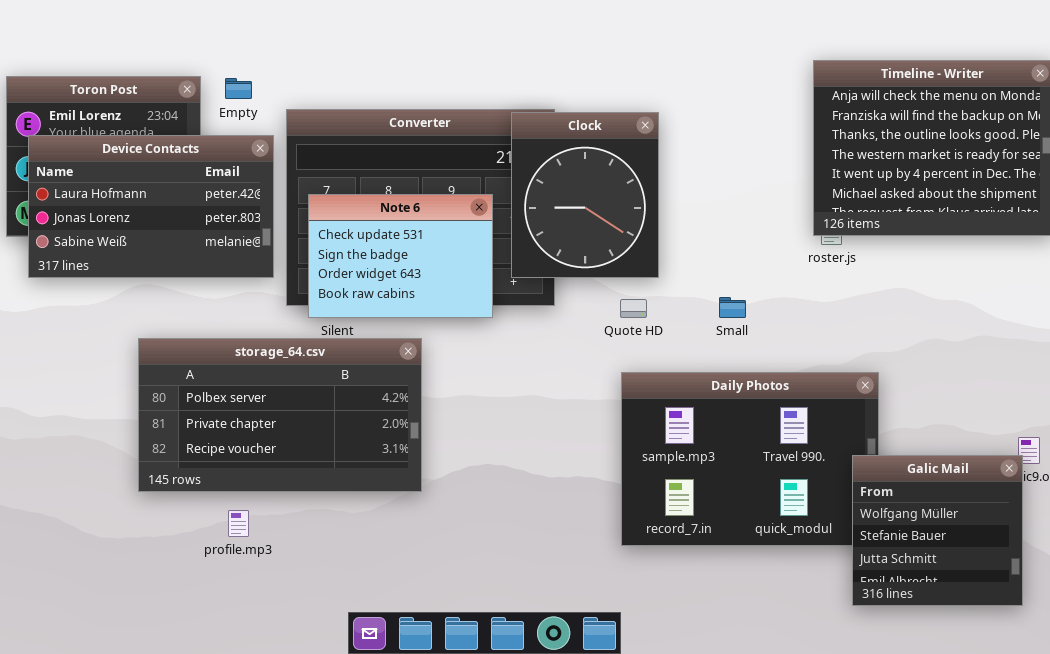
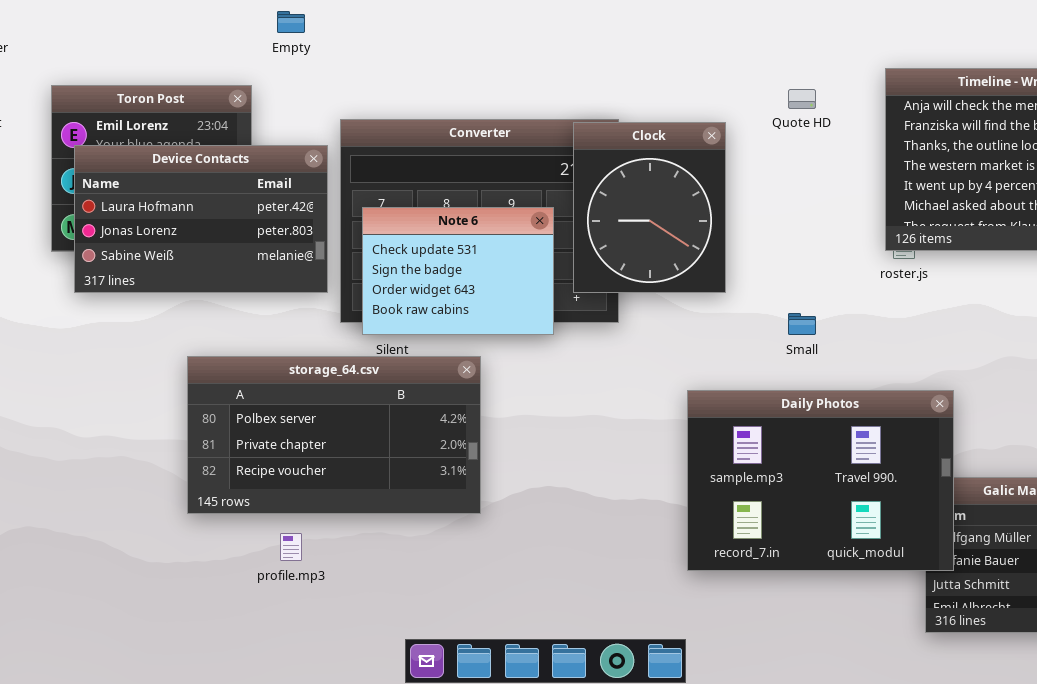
Empty: [225,78,252,99] -> [277,11,305,33], moved
Quote HD: [620,299,647,318] -> [788,89,816,109], moved
Daily Photos: [621,372,879,546] -> [687,390,954,571], raised

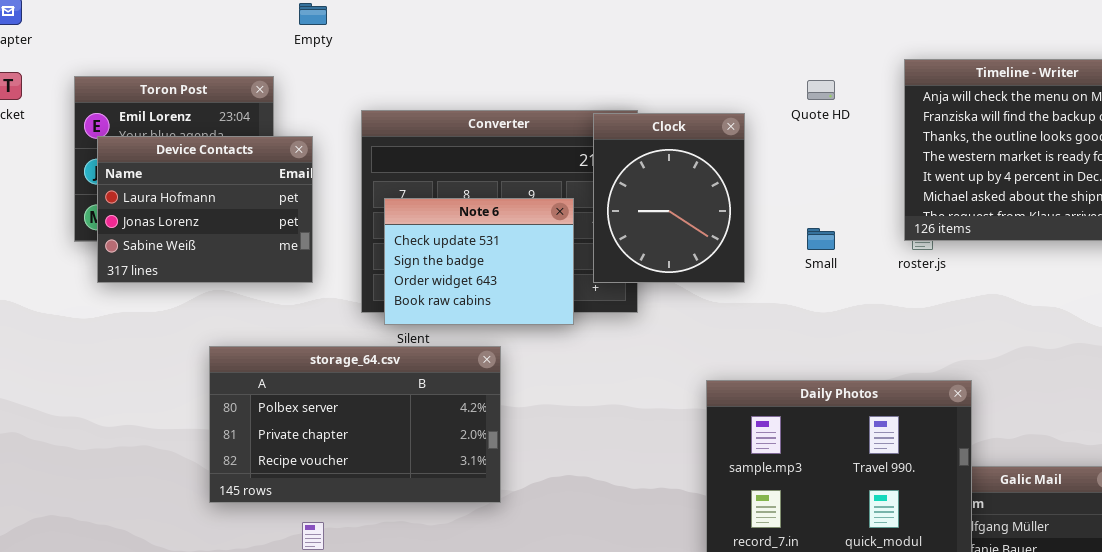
Device Contacts: [74,145,328,293] -> [97,136,313,283], resized
Small: [788,313,816,335] -> [807,228,835,250], moved

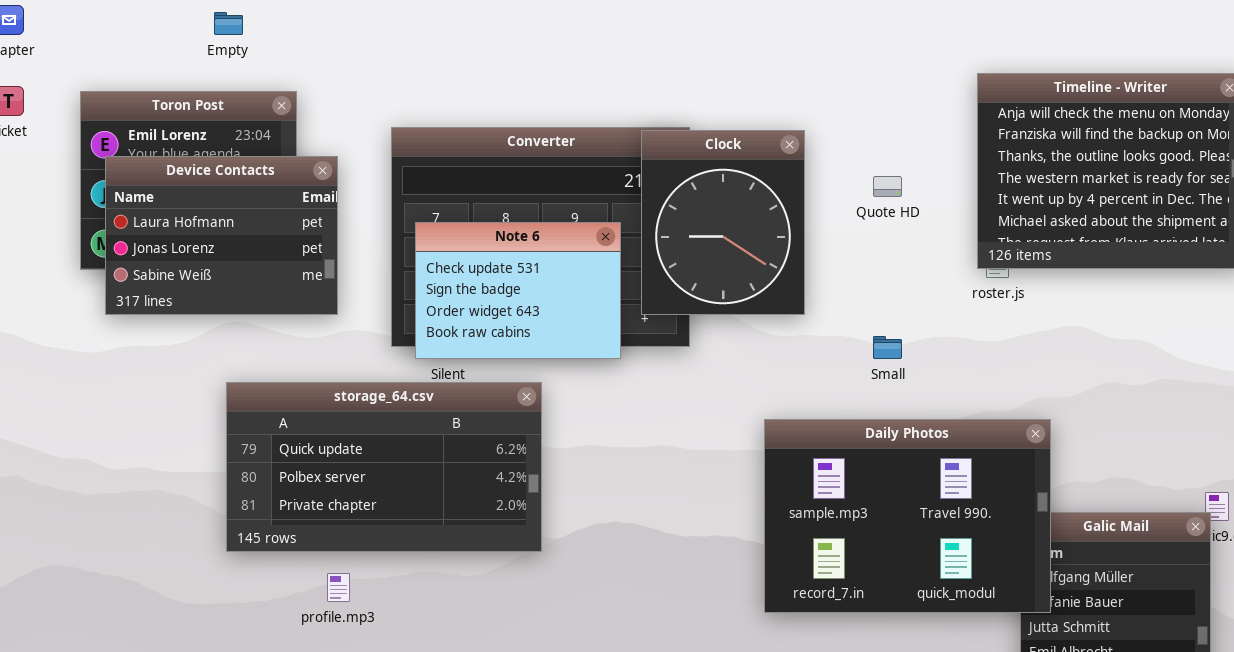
Empty: [299,3,327,25] -> [214,12,243,35], moved
Quote HD: [807,80,835,100] -> [873,176,902,197], moved
Small: [807,228,835,250] -> [873,336,902,359], moved
storage_64.csv: [209,346,501,503] -> [226,382,542,552], scrolled up 1 row

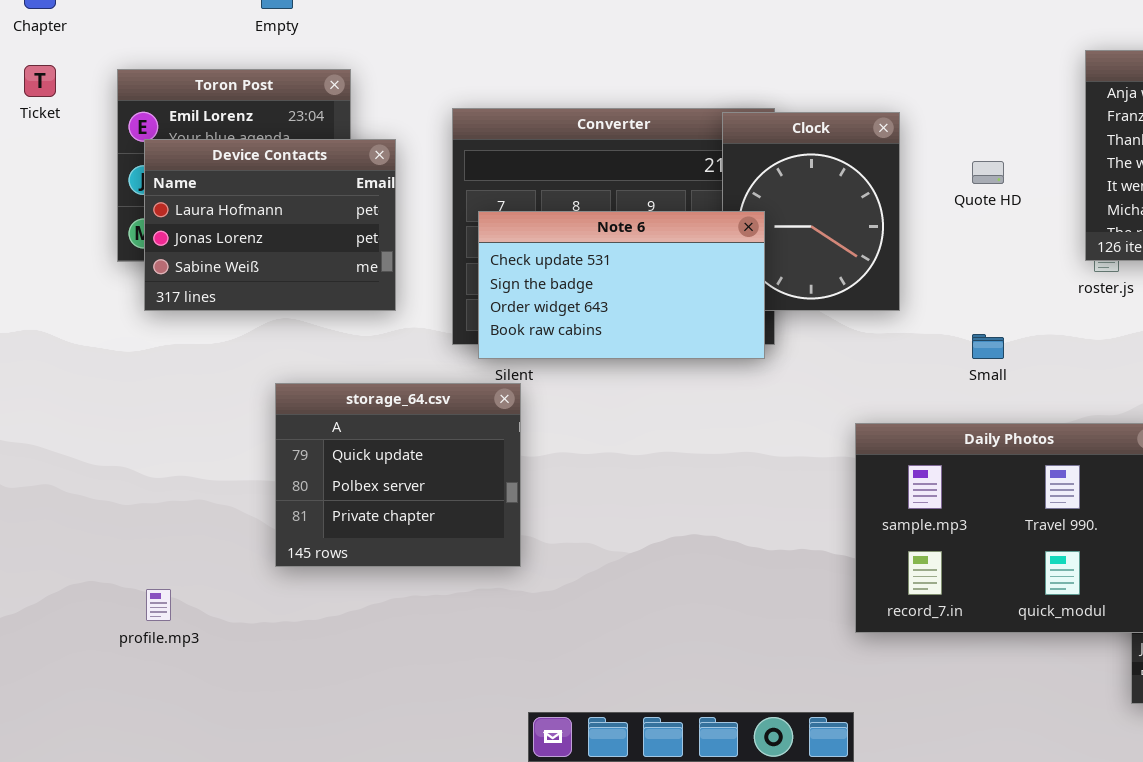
Note 6: [415,222,621,359] -> [478,211,765,359], resized
storage_64.csv: [226,382,542,552] -> [275,383,521,567], resized
profile.mp3: [327,573,350,602] -> [146,589,171,621], moved

